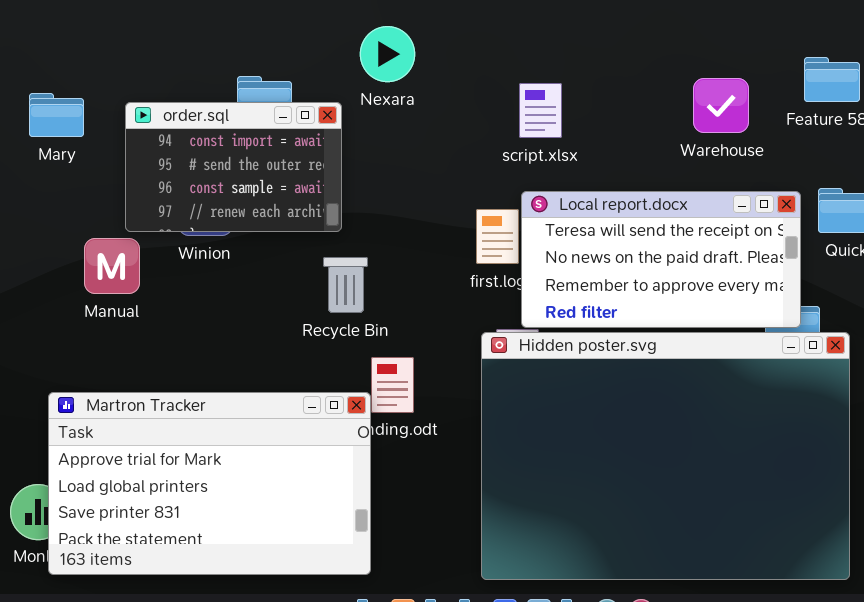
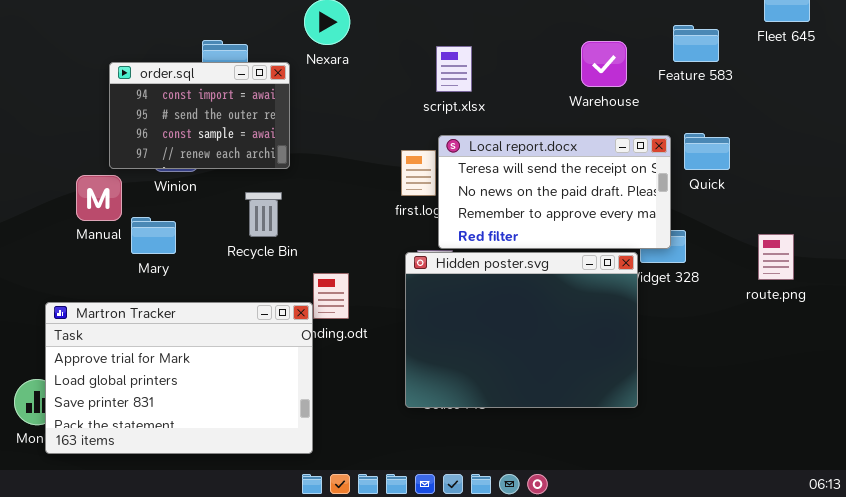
Mary: [29,93,84,137] -> [131,217,176,254], moved
Recycle Bin: [323,257,368,313] -> [245,192,282,237], moved
Hidden poster.svg: [481,332,850,580] -> [405,252,638,408], resized

